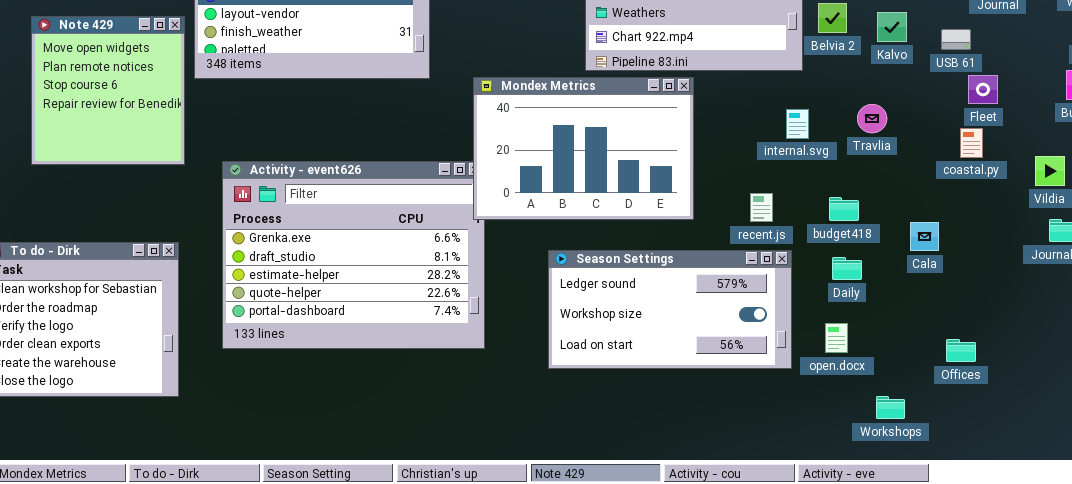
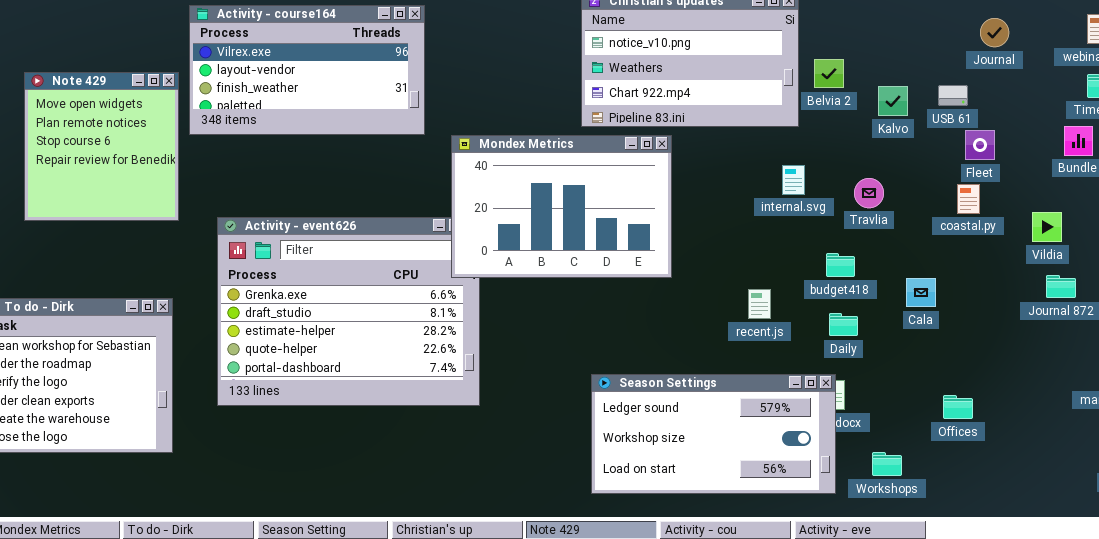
Kalvo: [877,12,907,42] -> [878,86,908,116], moved
Mondex Metrics: [473,77,694,220] -> [451,135,672,278], moved
Travlia: [857,104,887,133] -> [854,178,884,208], moved
recent.js: [750,193,773,222] -> [748,289,771,319], moved
Season Settings: [548,250,792,369] -> [591,374,836,494], moved

